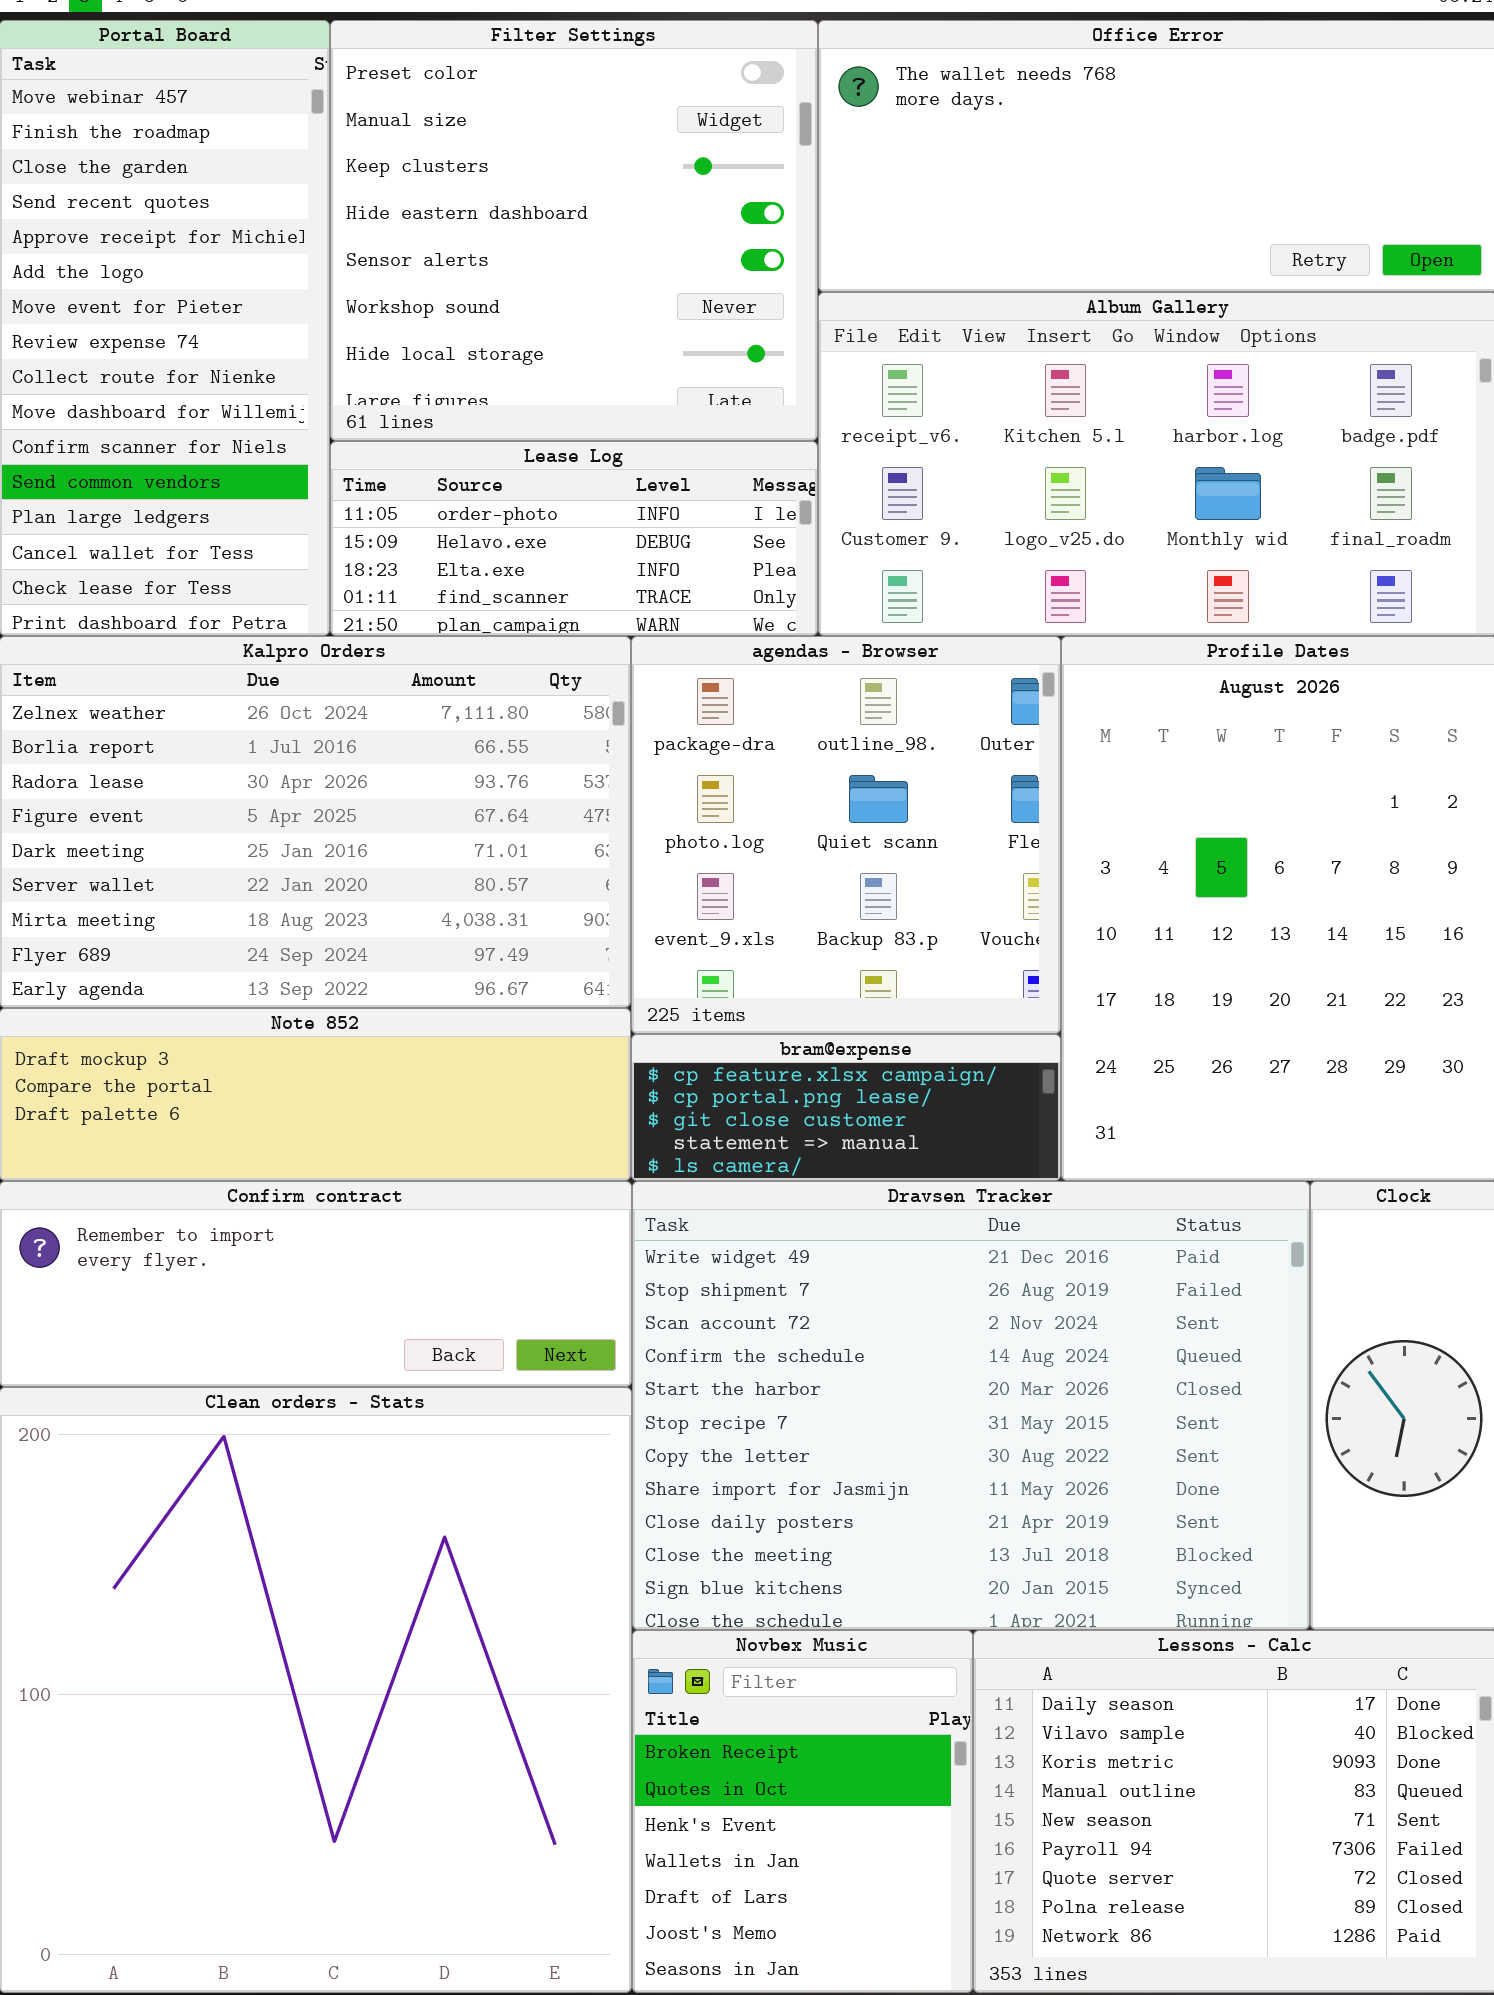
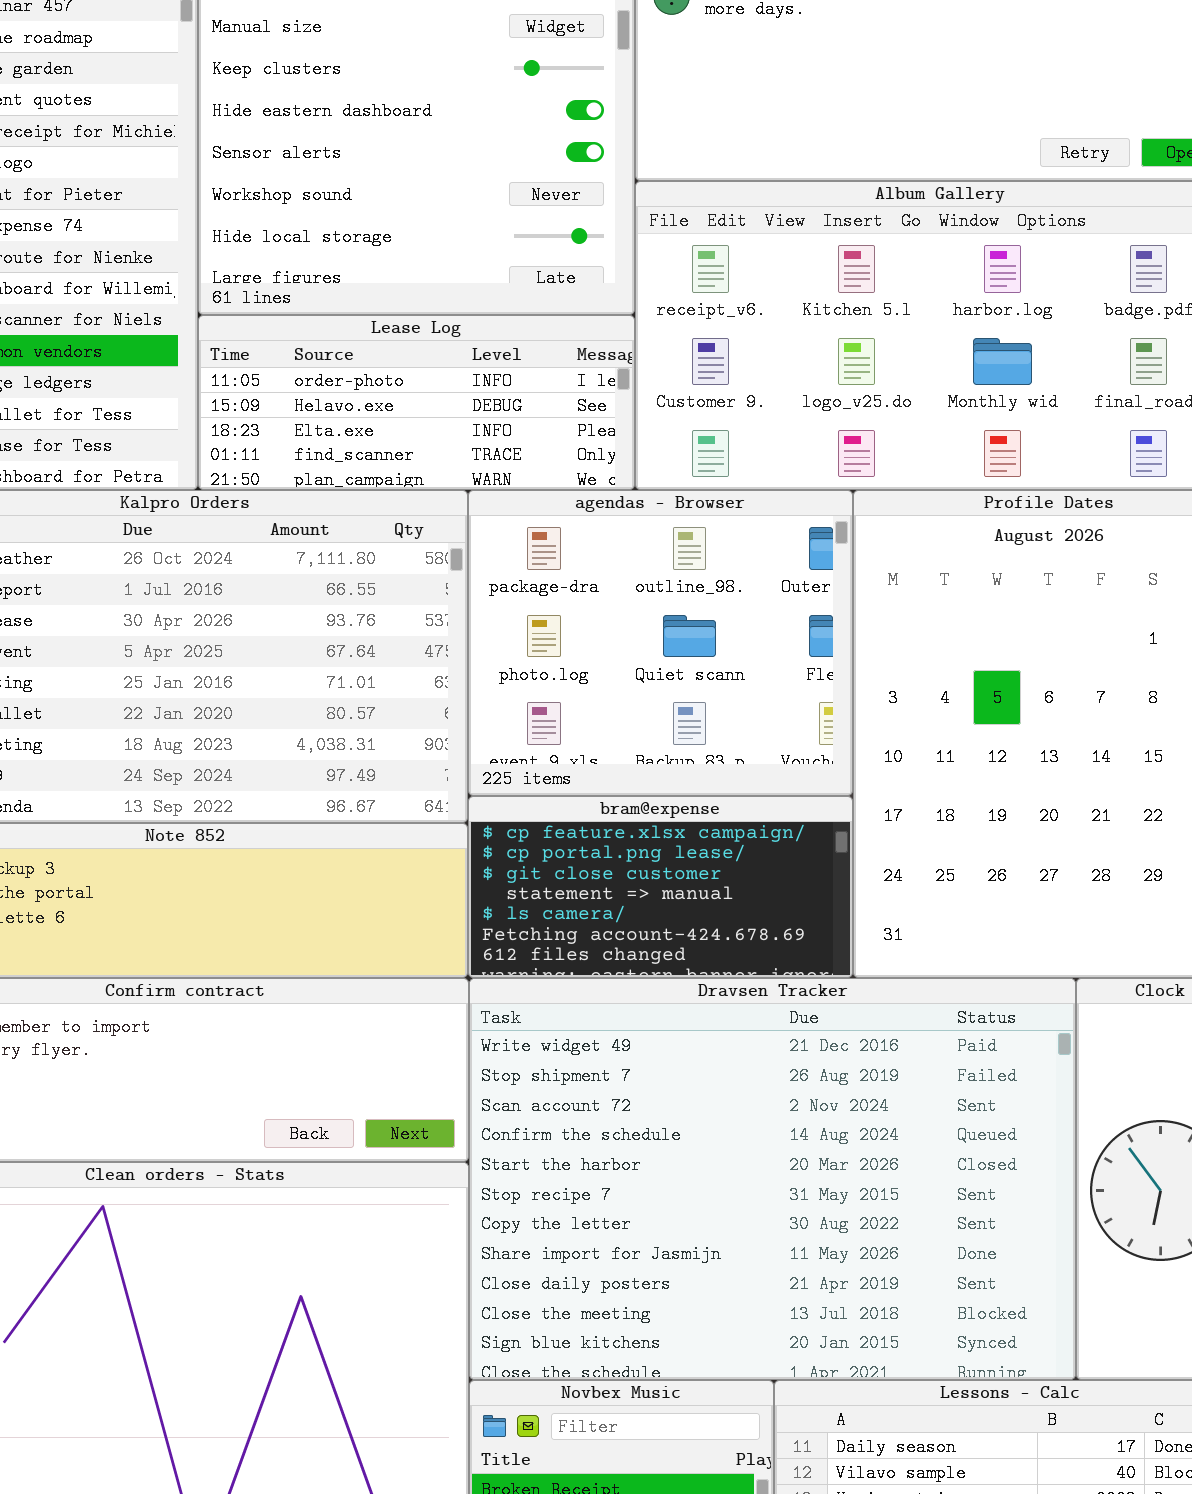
agendas - Browser: [631,636,1061,1034] -> [468,490,853,796], resized
bram@expense: [631,1034,1061,1181] -> [468,796,853,978], resized

